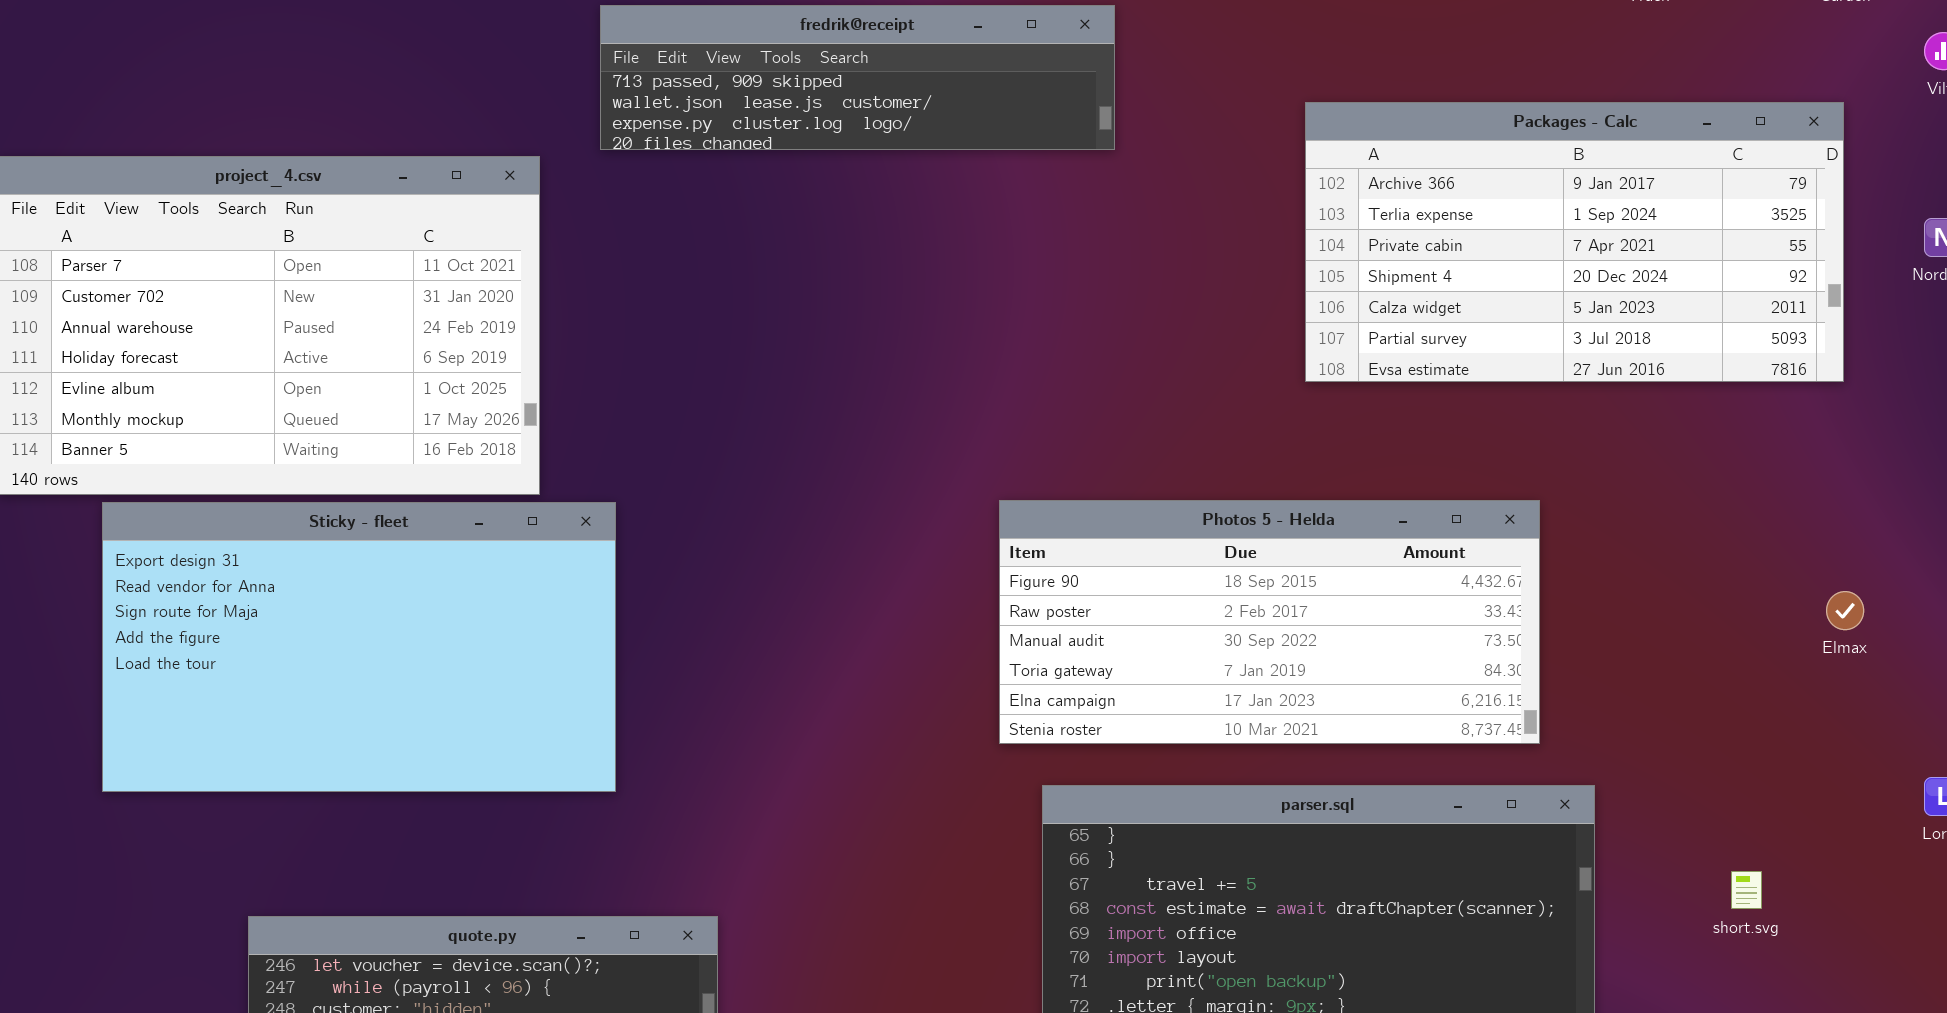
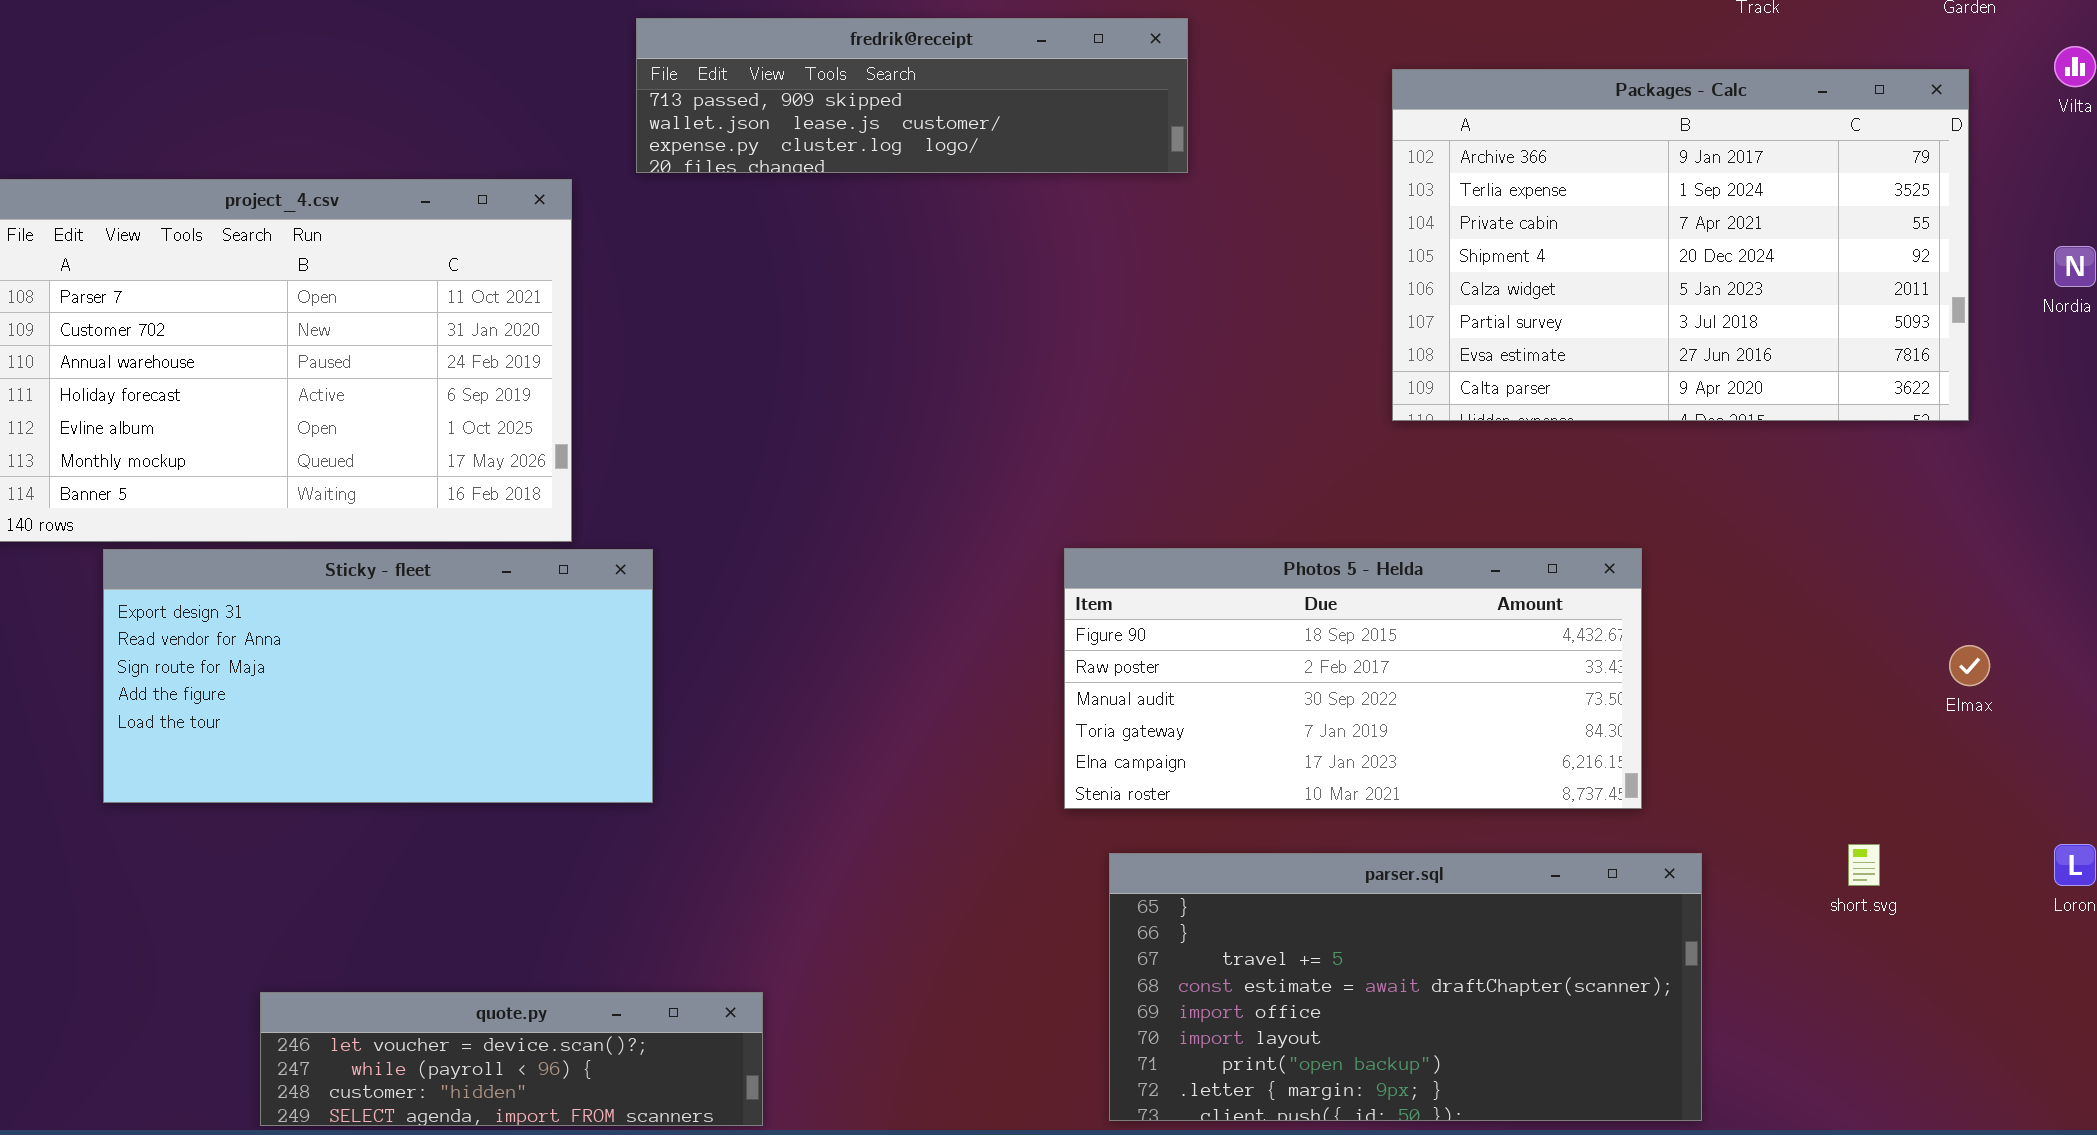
Packages - Calc: [1305,102,1844,382] -> [1392,69,1969,421], resized
Sticky - fleet: [102,502,616,792] -> [103,549,653,803], resized
short.svg: [1731,871,1762,909] -> [1848,844,1880,886], moved

